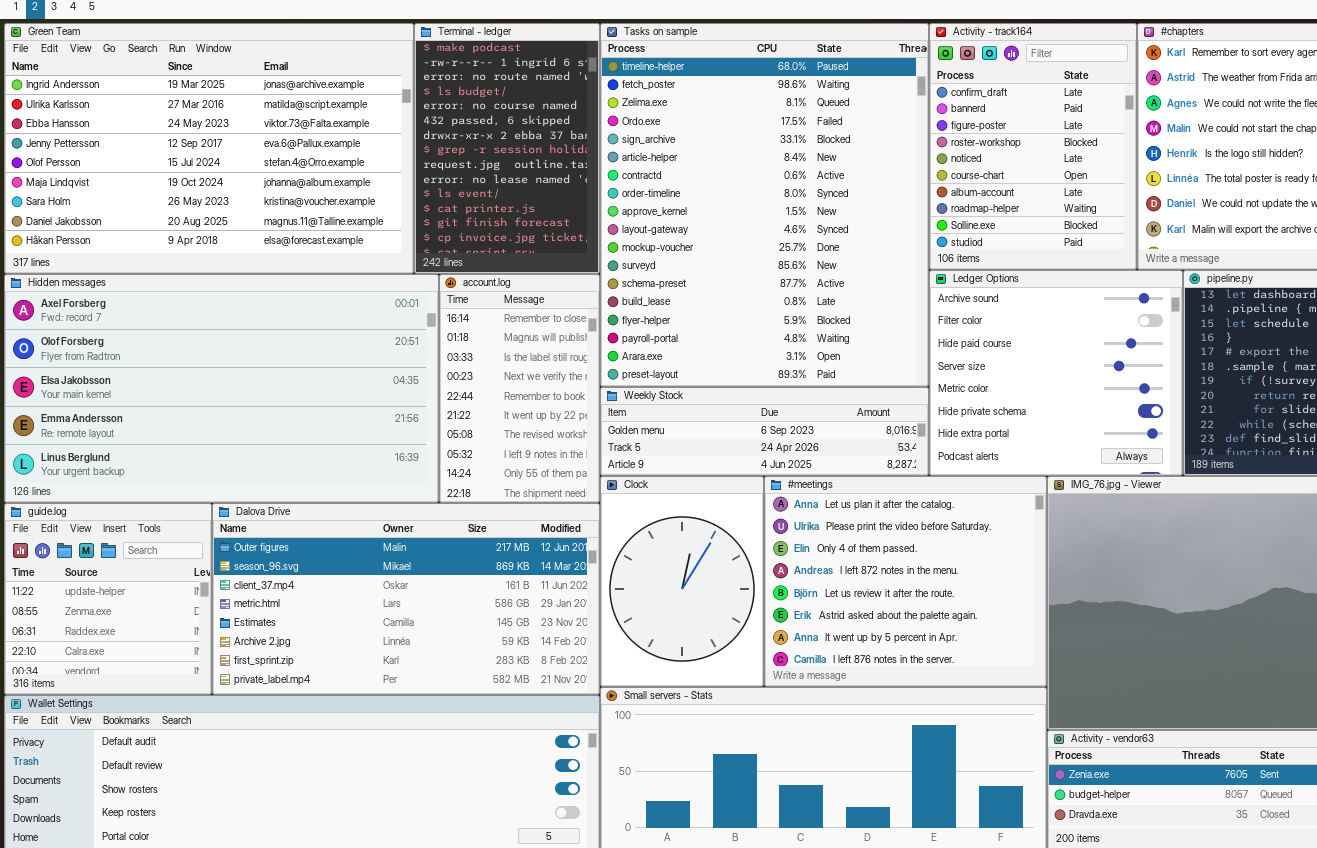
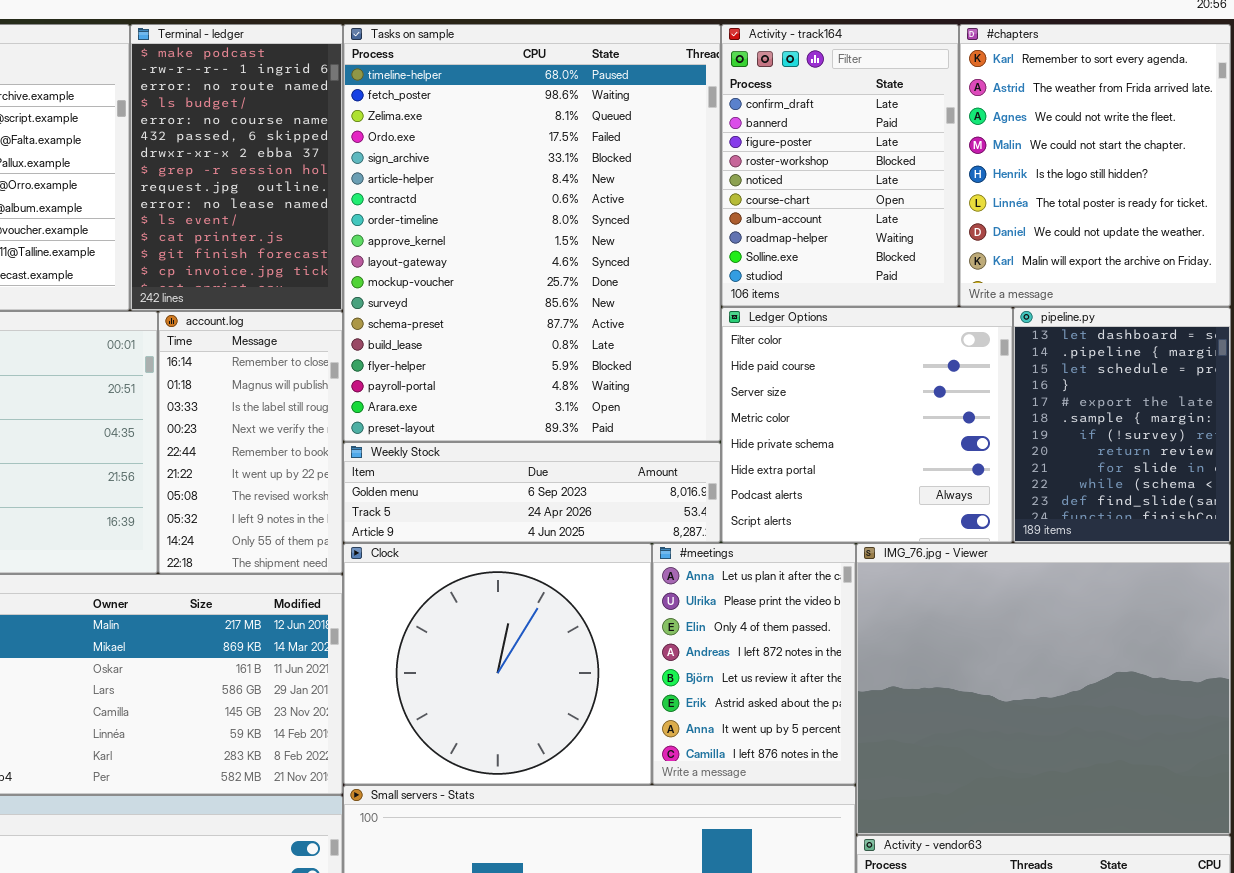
Ledger Options: [929,270,1183,476] -> [721,307,1013,543], scrolled down 1 row
Clock: [600,476,764,687] -> [343,543,652,785], resized
#meetings: [764,476,1047,687] -> [652,543,856,785], resized

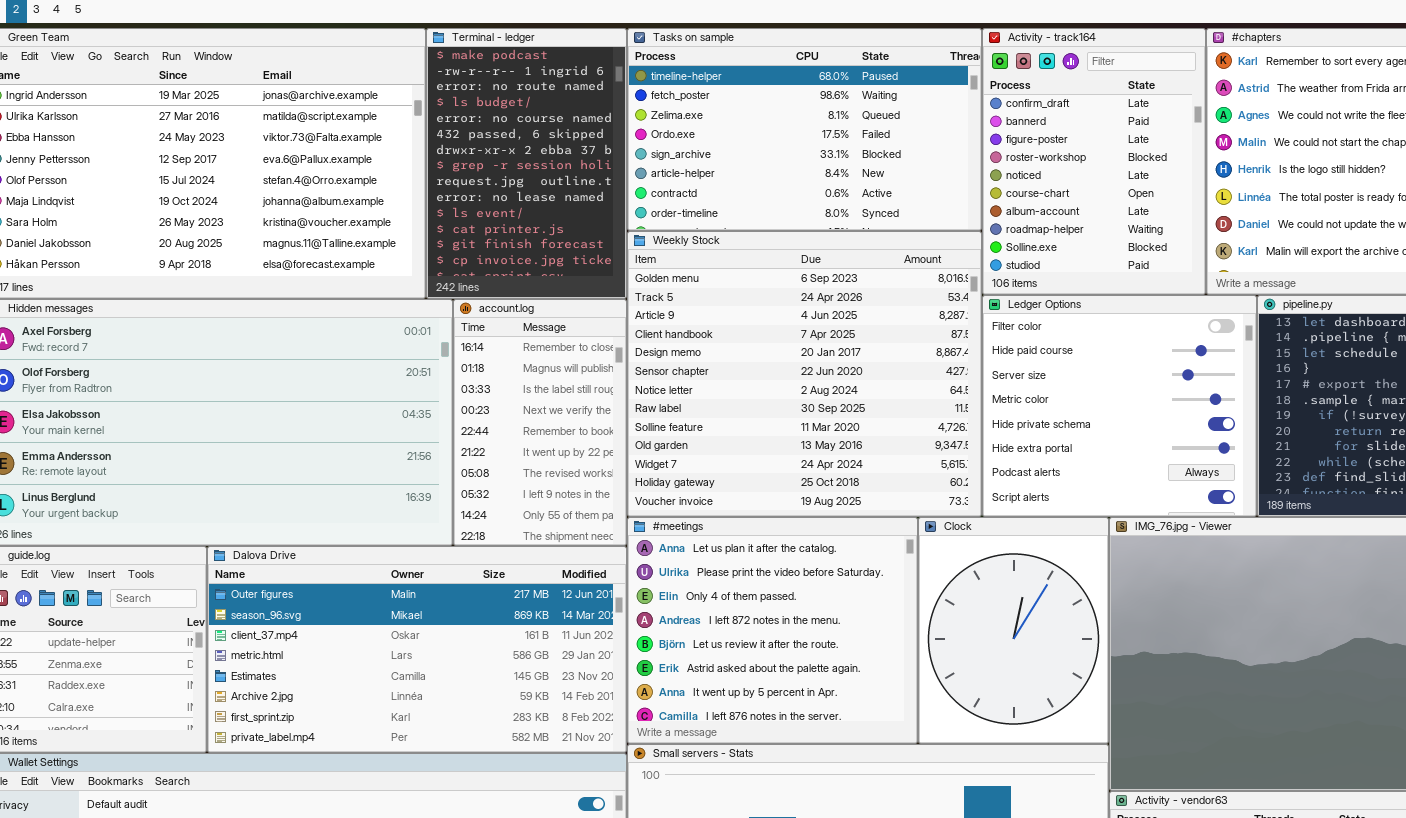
Tasks on sample: [343,24,721,442] -> [627,28,982,231], resized
Weekly Stock: [343,442,721,543] -> [627,231,982,517], resized
Clock: [343,543,652,785] -> [918,517,1109,744], moved, resized
#meetings: [652,543,856,785] -> [627,517,918,744], moved, resized

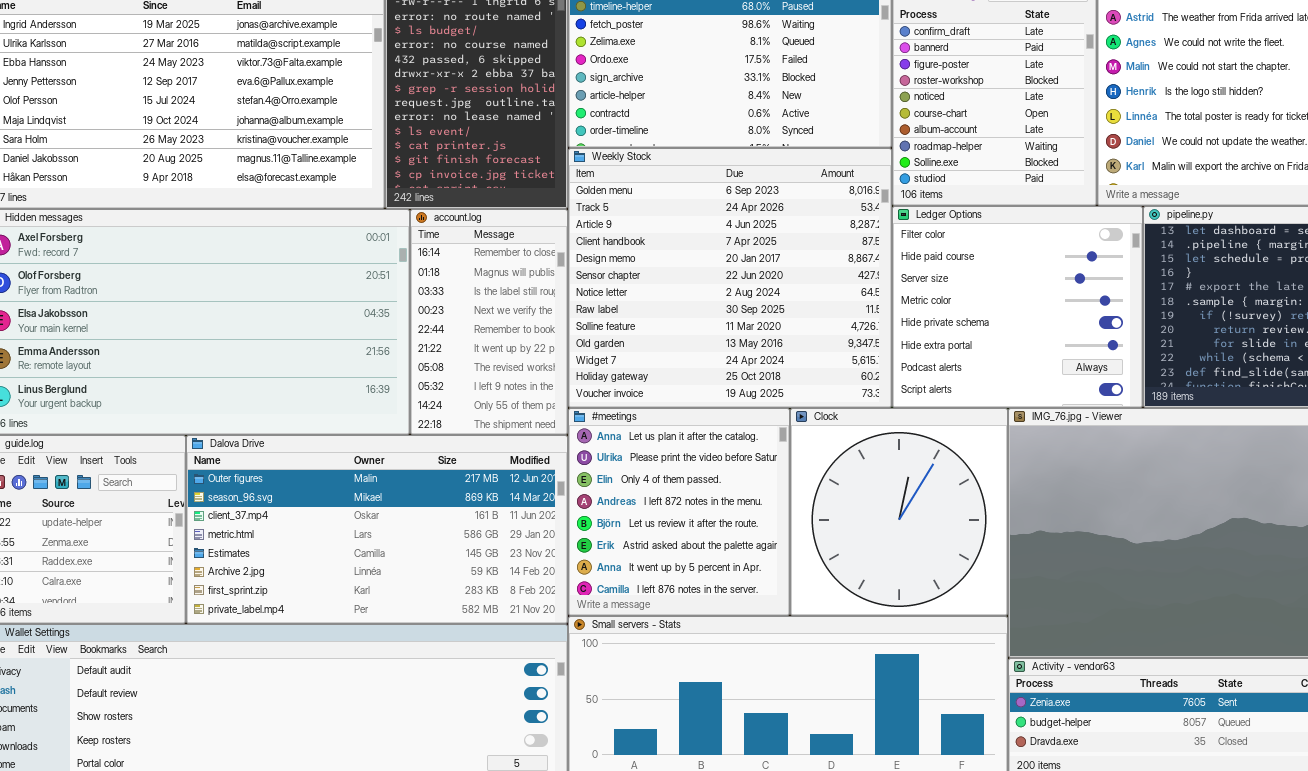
#meetings: [627,517,918,744] -> [568,408,790,616], resized
Clock: [918,517,1109,744] -> [790,408,1008,616], resized

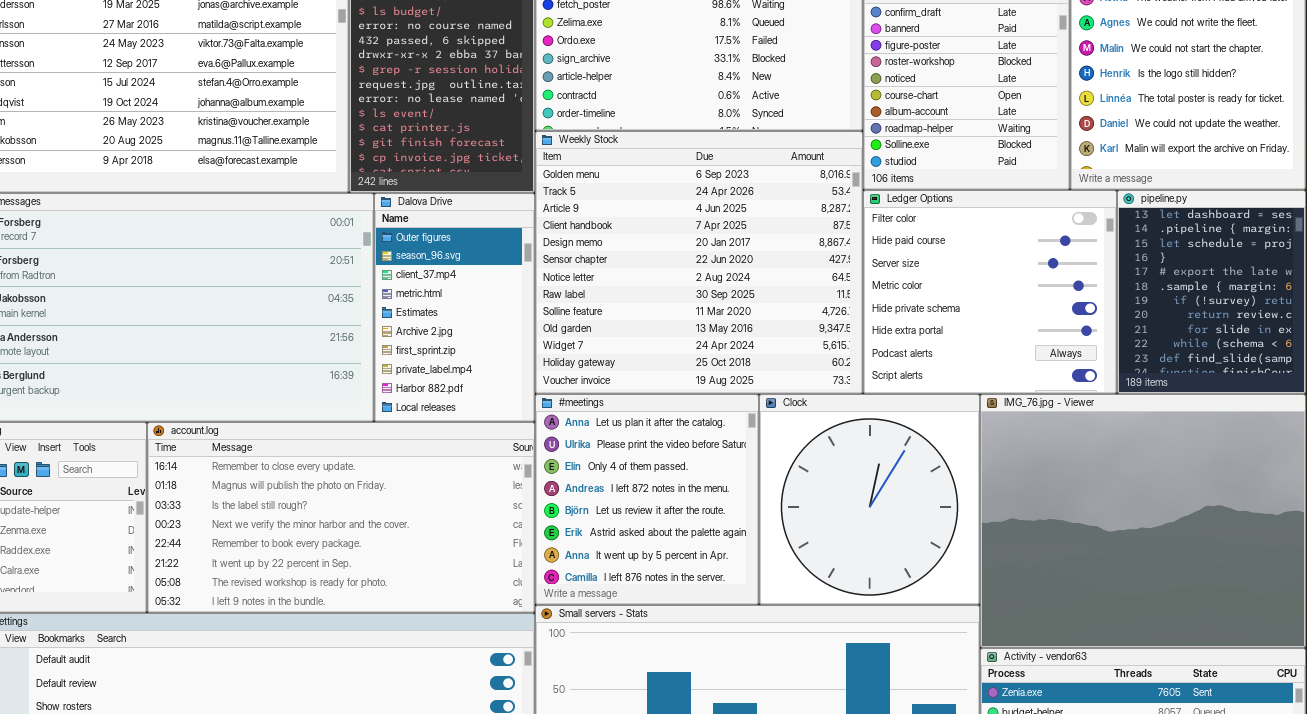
account.log: [410,209,568,435] -> [147,422,535,613], moved, resized
Dalova Drive: [186,435,568,624] -> [374,193,535,422], moved, resized

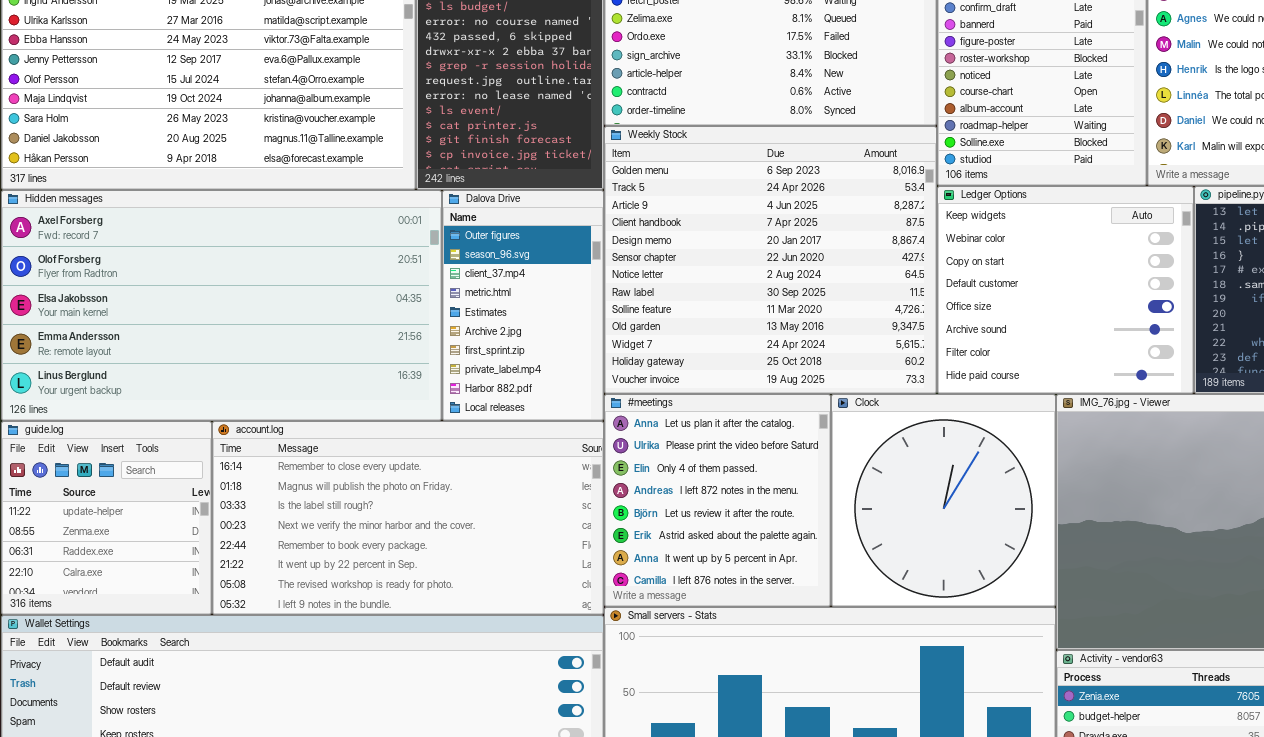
Ledger Options: [863,190,1117,394] -> [937,186,1194,394], scrolled up 6 rows

